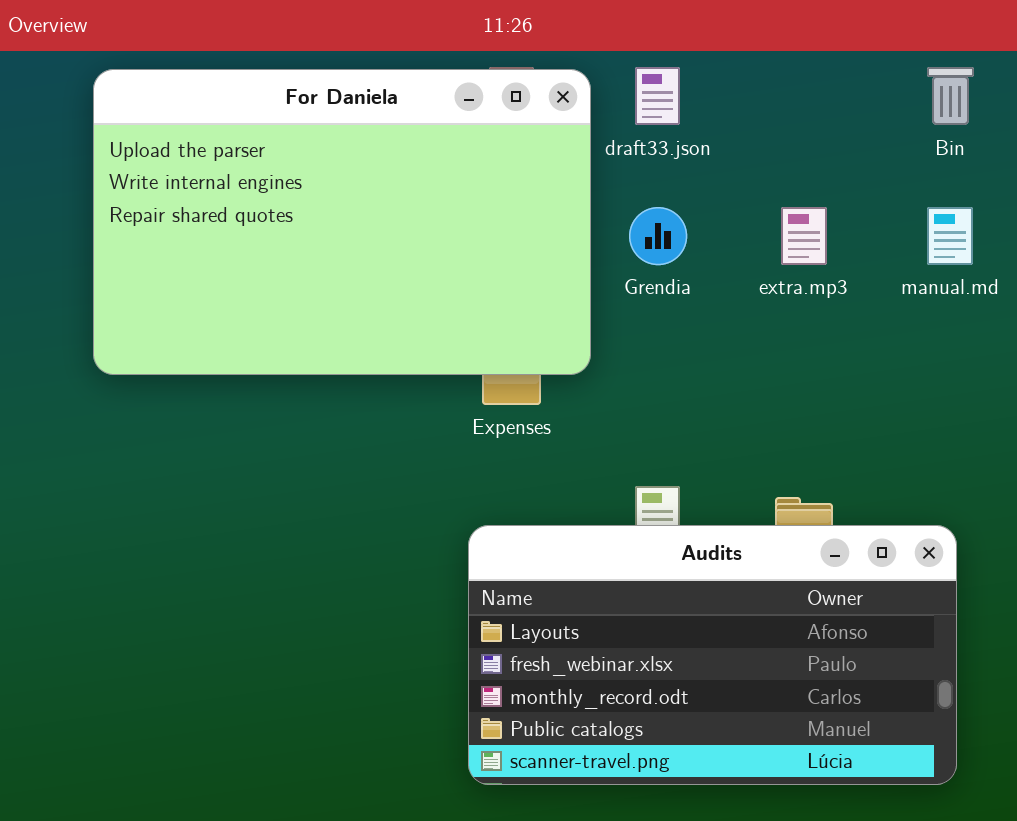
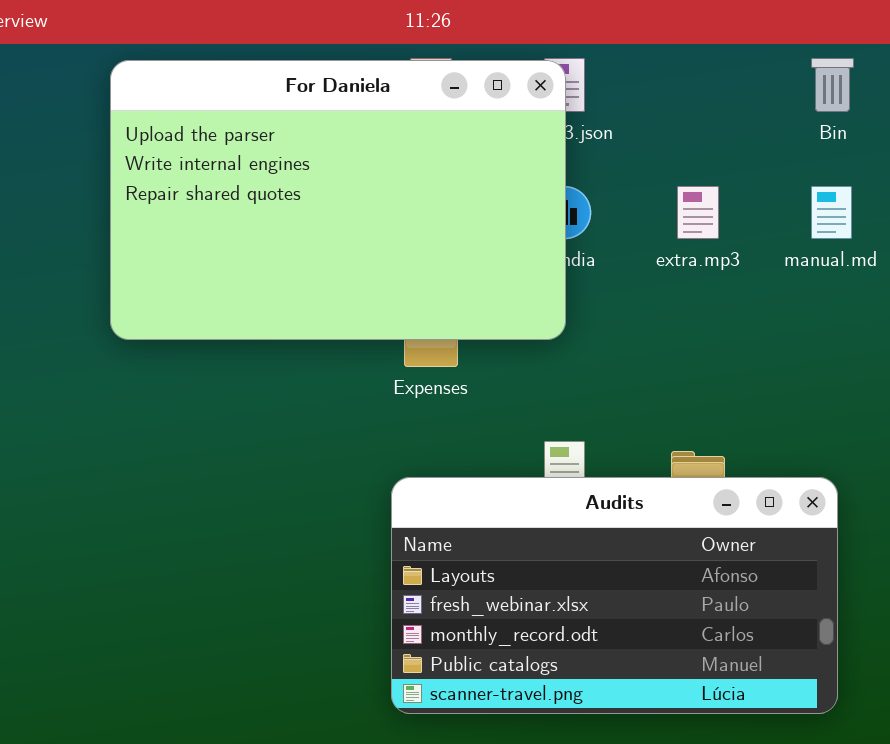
For Daniela: [93,69,591,375] -> [110,60,566,340], moved

